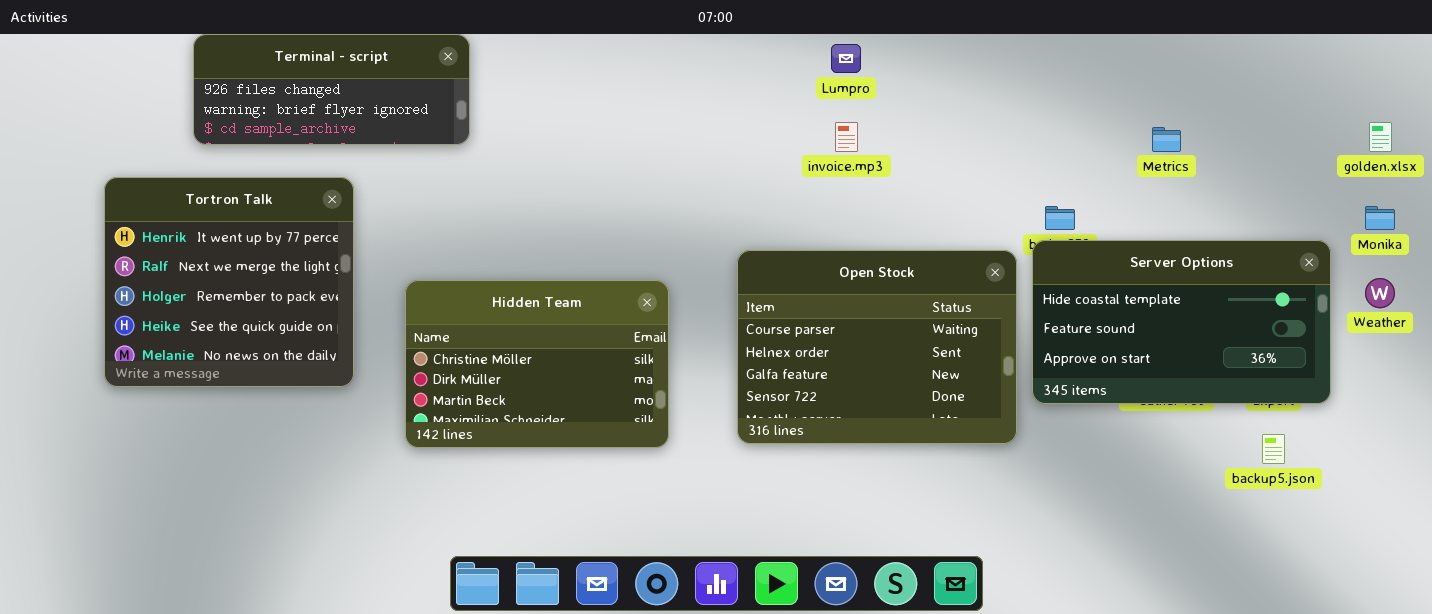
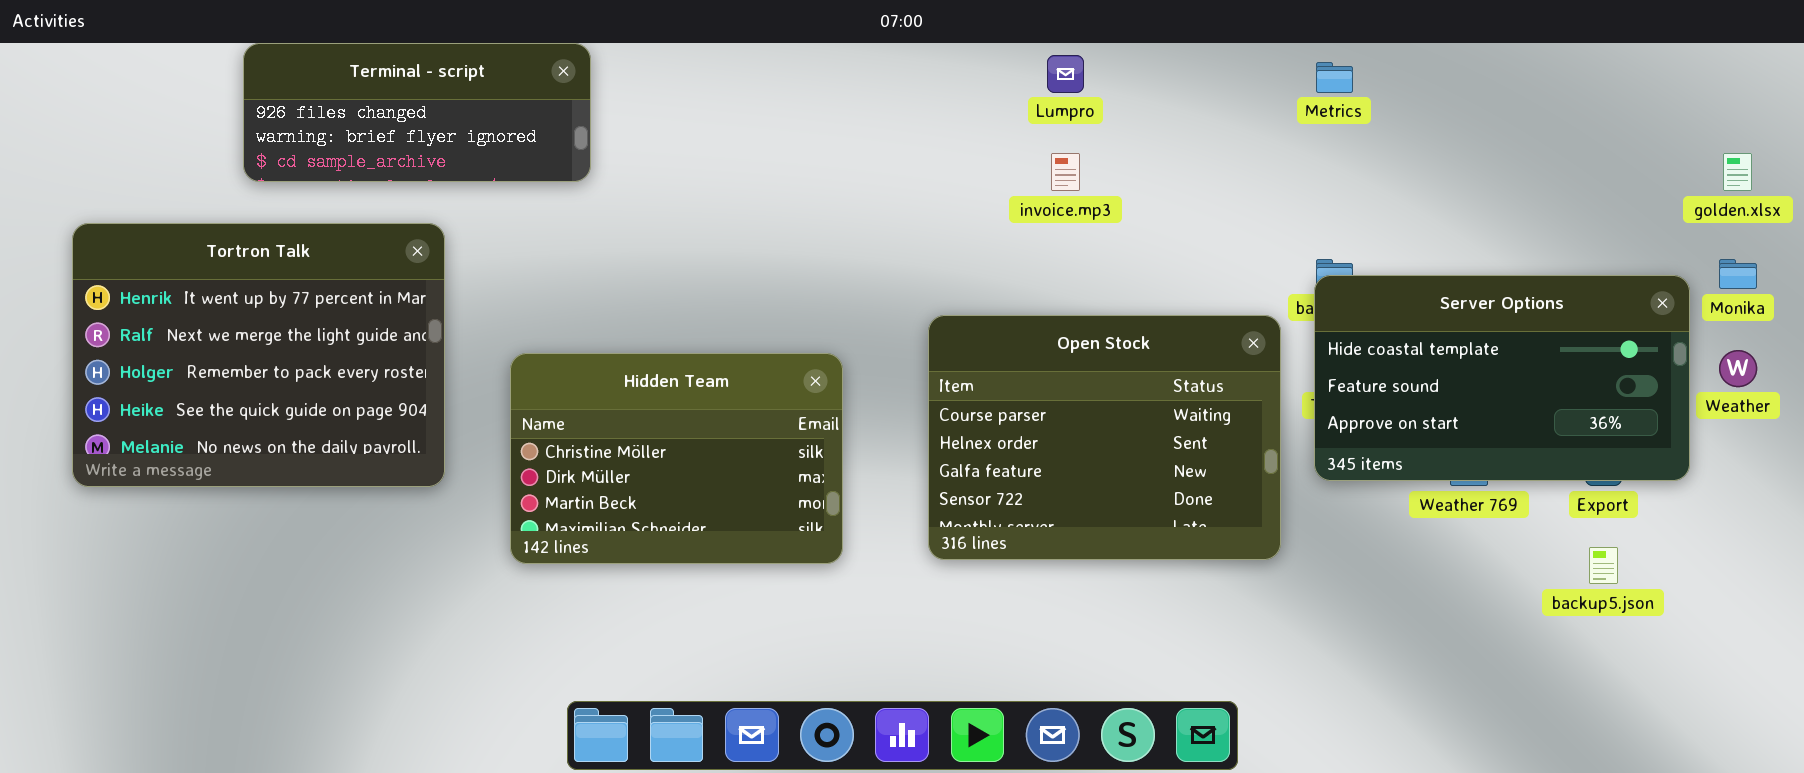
Metrics: [1152,127,1181,152] -> [1316,62,1353,93], moved
Tortron Talk: [104,177,354,387] -> [72,223,445,487], resized
Server Options: [1032,240,1331,404] -> [1314,275,1690,481], moved

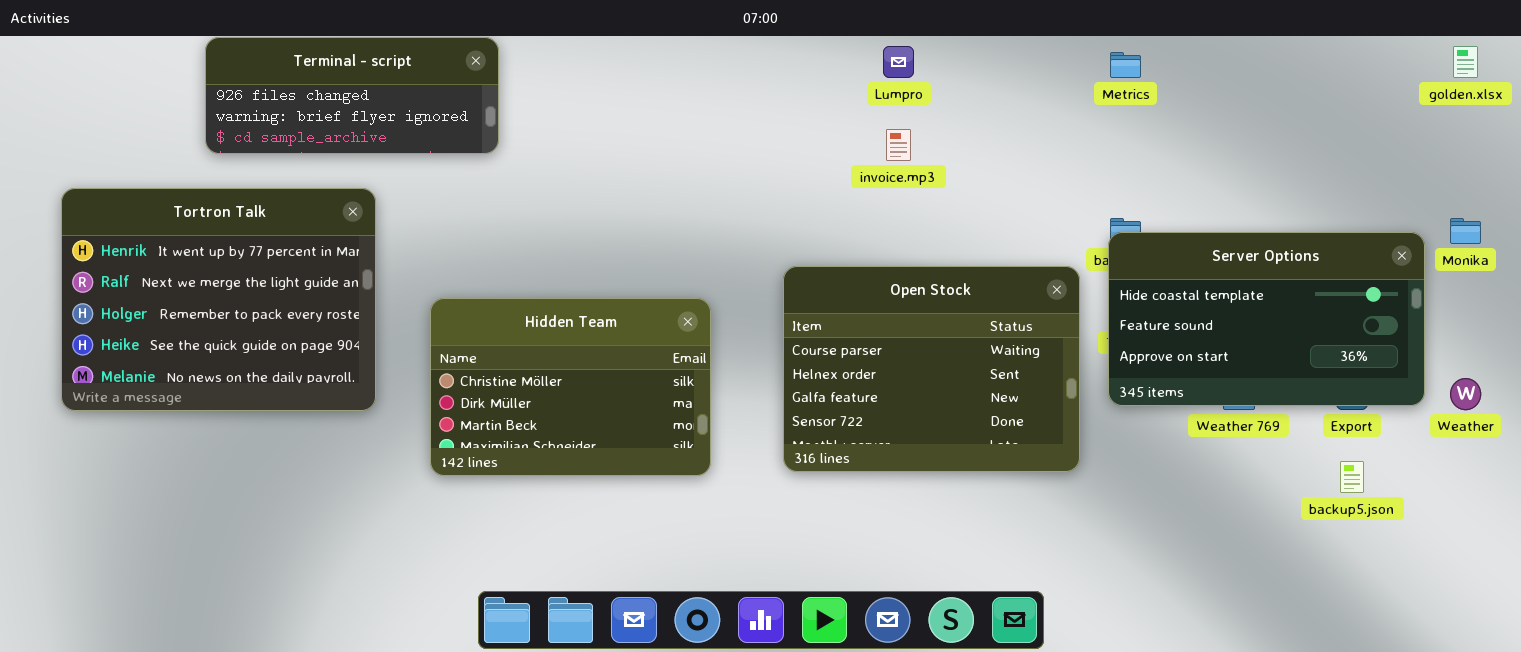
golden.xlsx: [1723,153,1752,191] -> [1453,46,1478,78], moved
Weather: [1719,350,1757,387] -> [1450,378,1481,410], moved

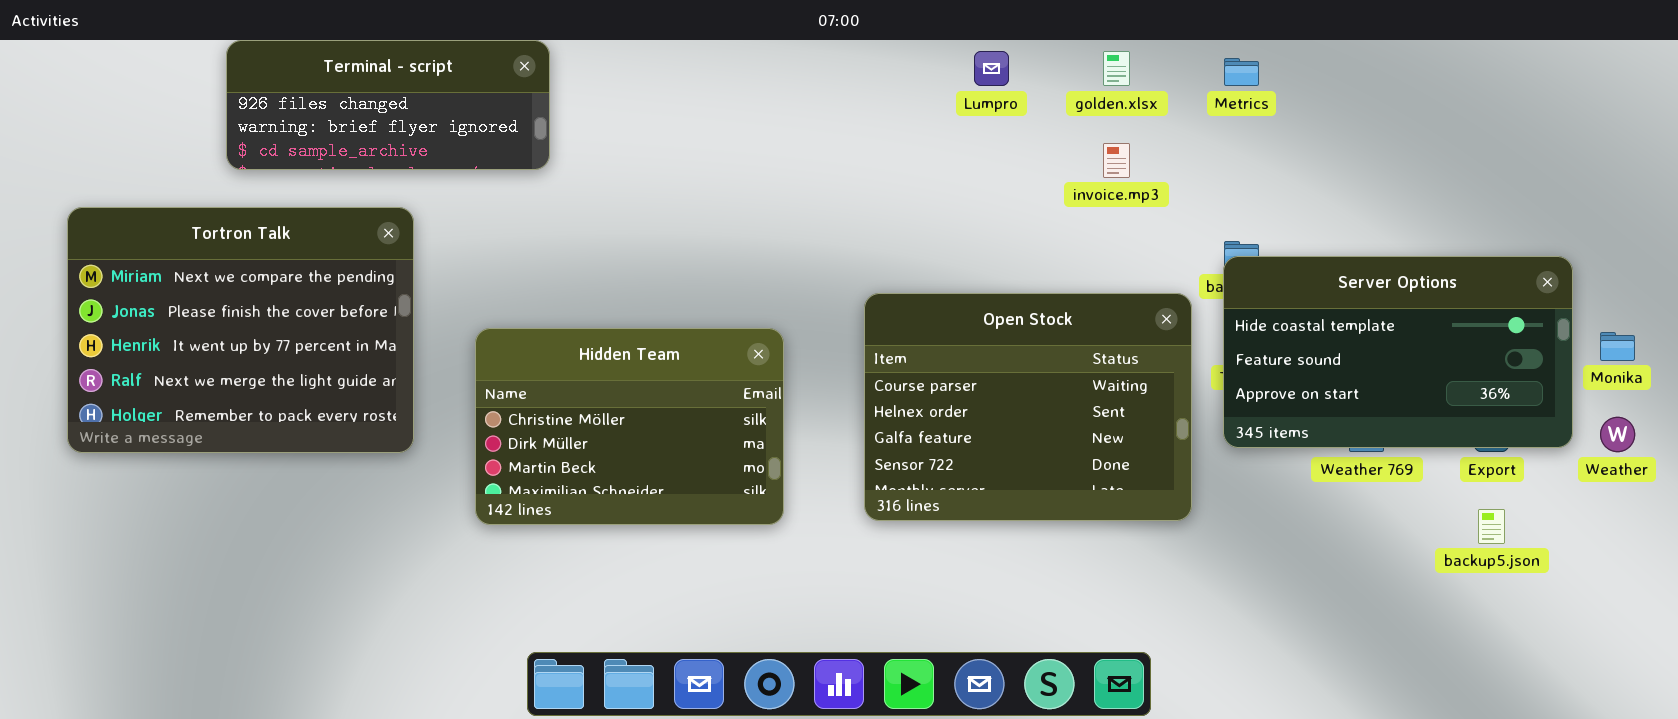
golden.xlsx: [1453,46,1478,78] -> [1103,51,1130,86], moved
invoice.mp3: [886,129,911,161] -> [1103,143,1130,178], moved
Tortron Talk: [61,188,376,411] -> [67,207,414,453], scrolled up 2 rows
Monika: [1450,218,1481,244] -> [1600,332,1635,361], moved

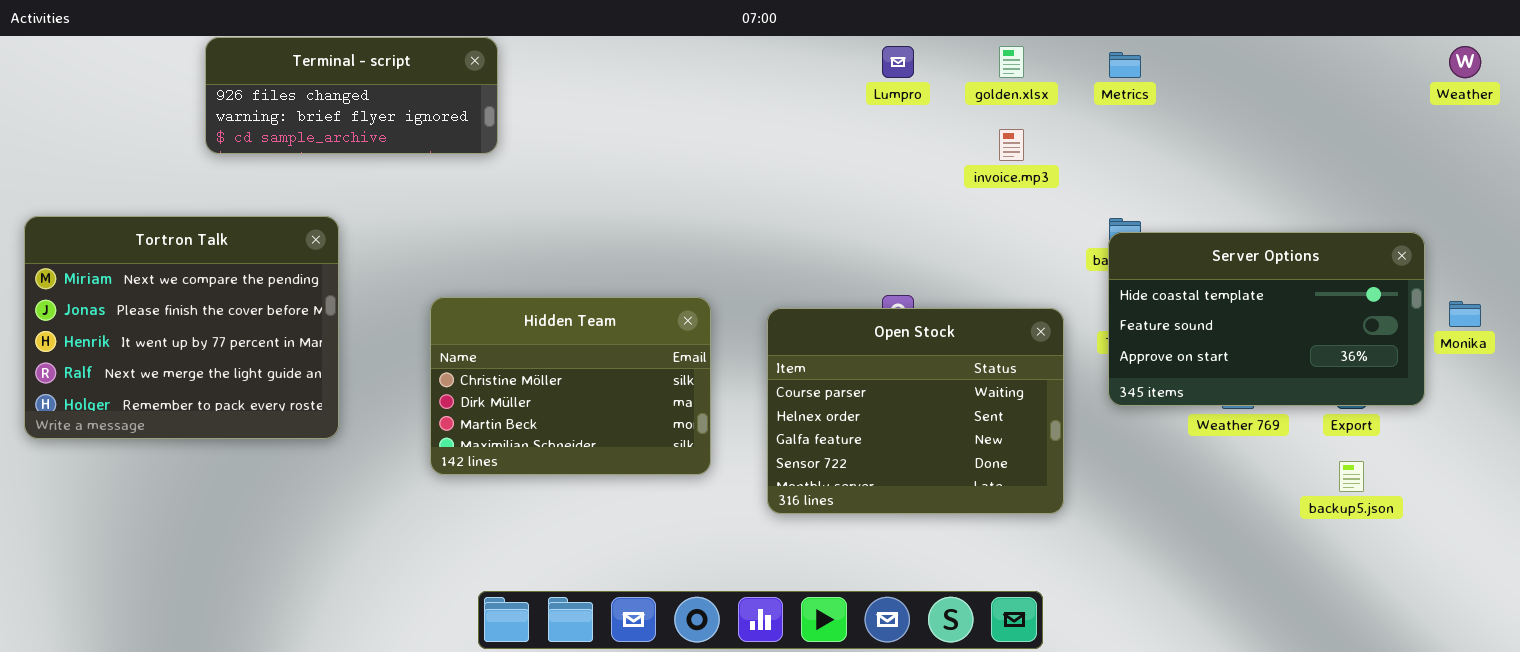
Tortron Talk: [67,207,414,453] -> [24,216,339,439], moved
Open Stock: [864,293,1192,521] -> [767,308,1064,514], moved
Weather: [1600,417,1635,452] -> [1449,46,1481,78], moved

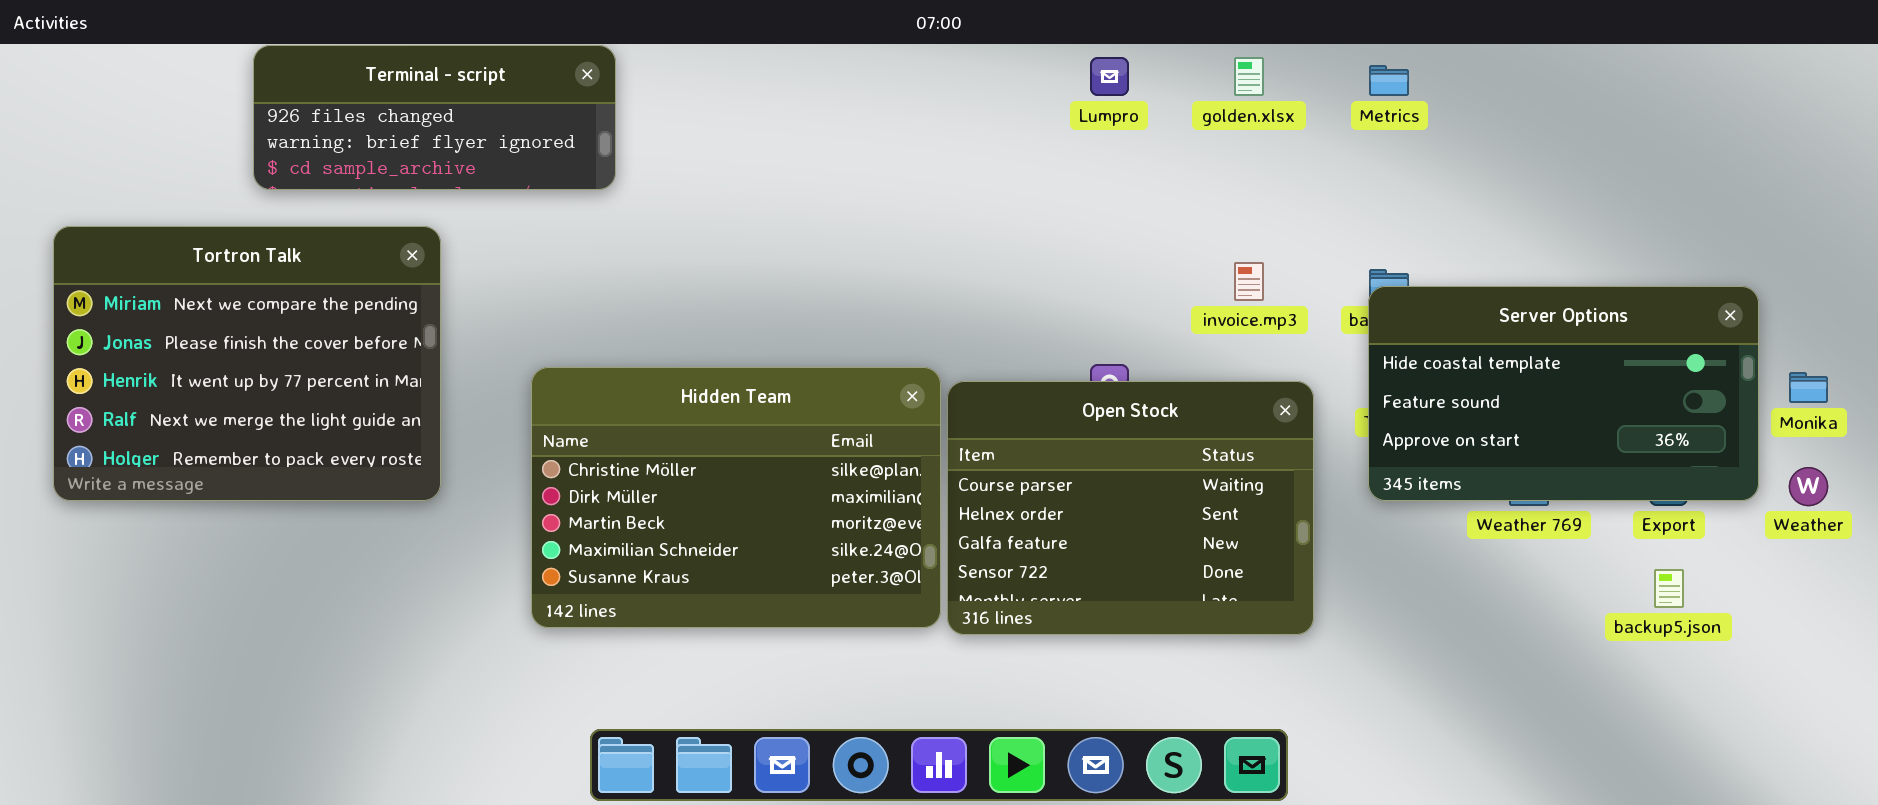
Weather: [1449,46,1481,78] -> [1789,467,1828,506], moved
invoice.mp3: [999,129,1024,161] -> [1234,262,1264,301], moved
Tortron Talk: [24,216,339,439] -> [53,226,441,501], moved
Hidden Team: [430,297,711,475] -> [531,367,941,628], resized

